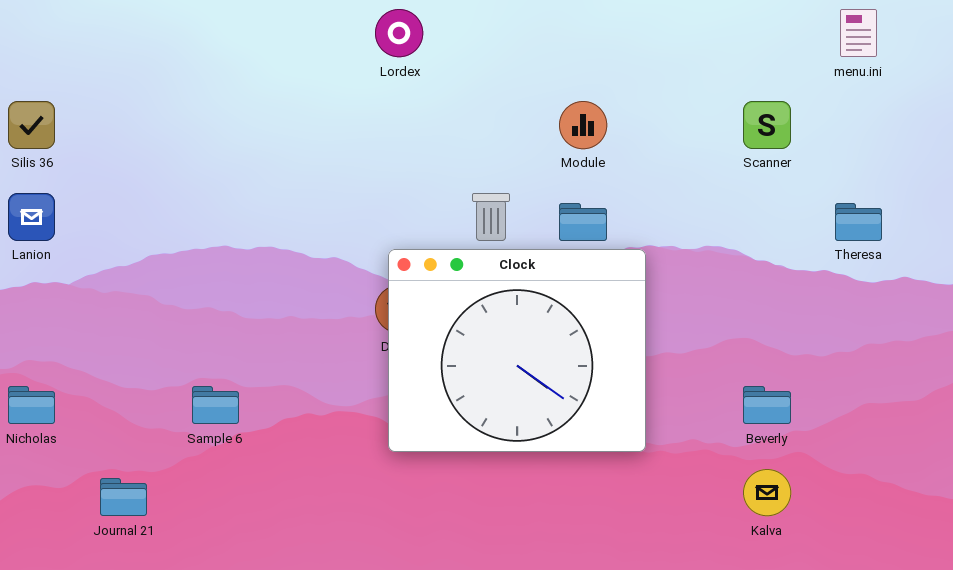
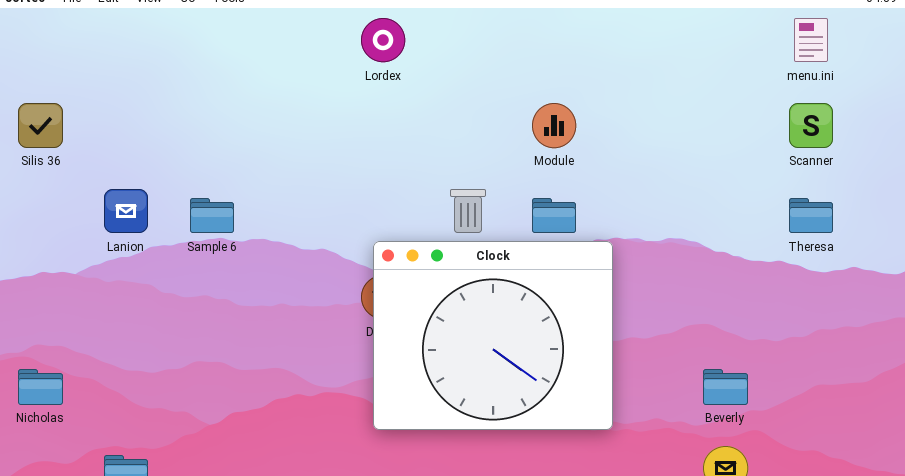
Scanner: [743,101,791,149] -> [789,103,833,148], moved
Lanion: [8,193,55,241] -> [104,189,148,233], moved
Sample 6: [192,386,239,424] -> [190,198,234,233], moved

